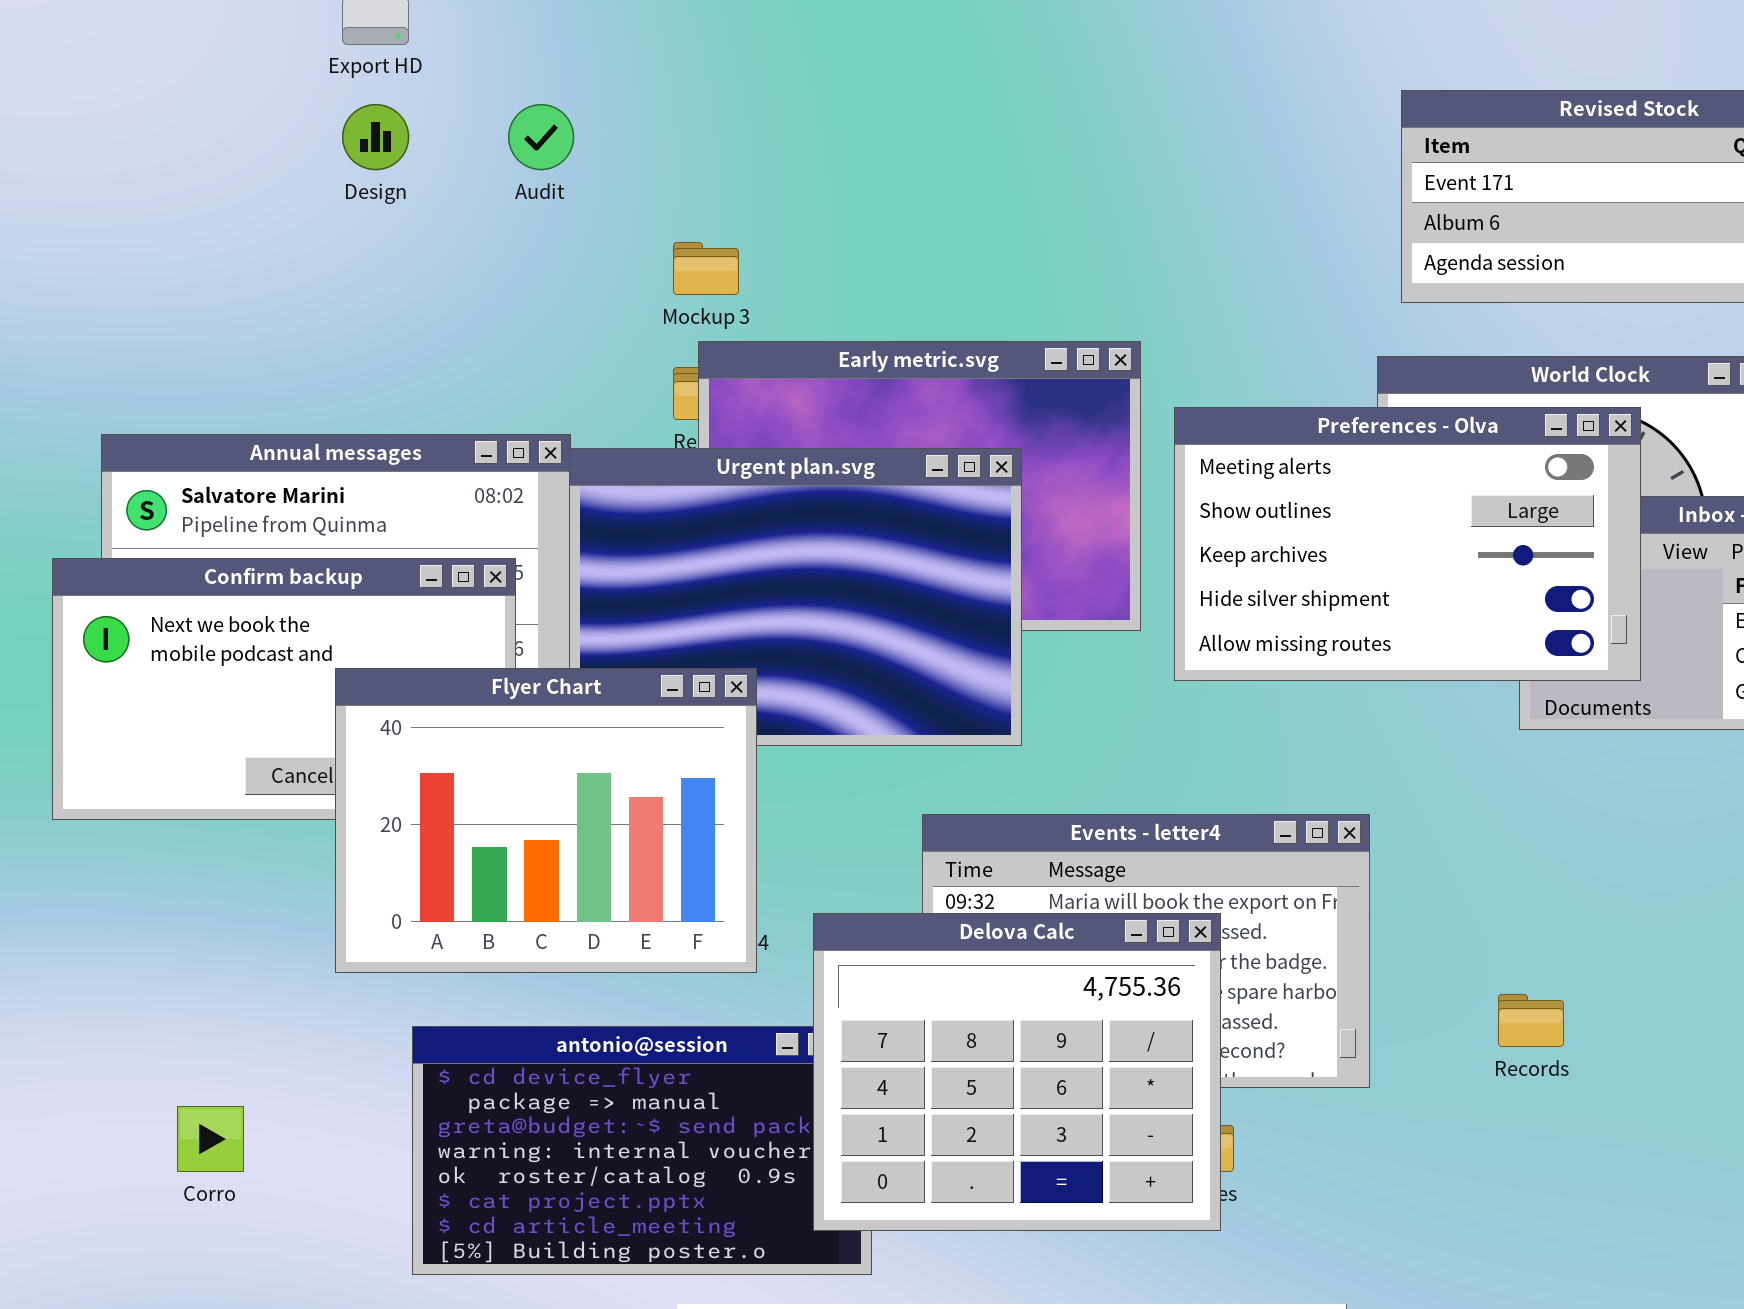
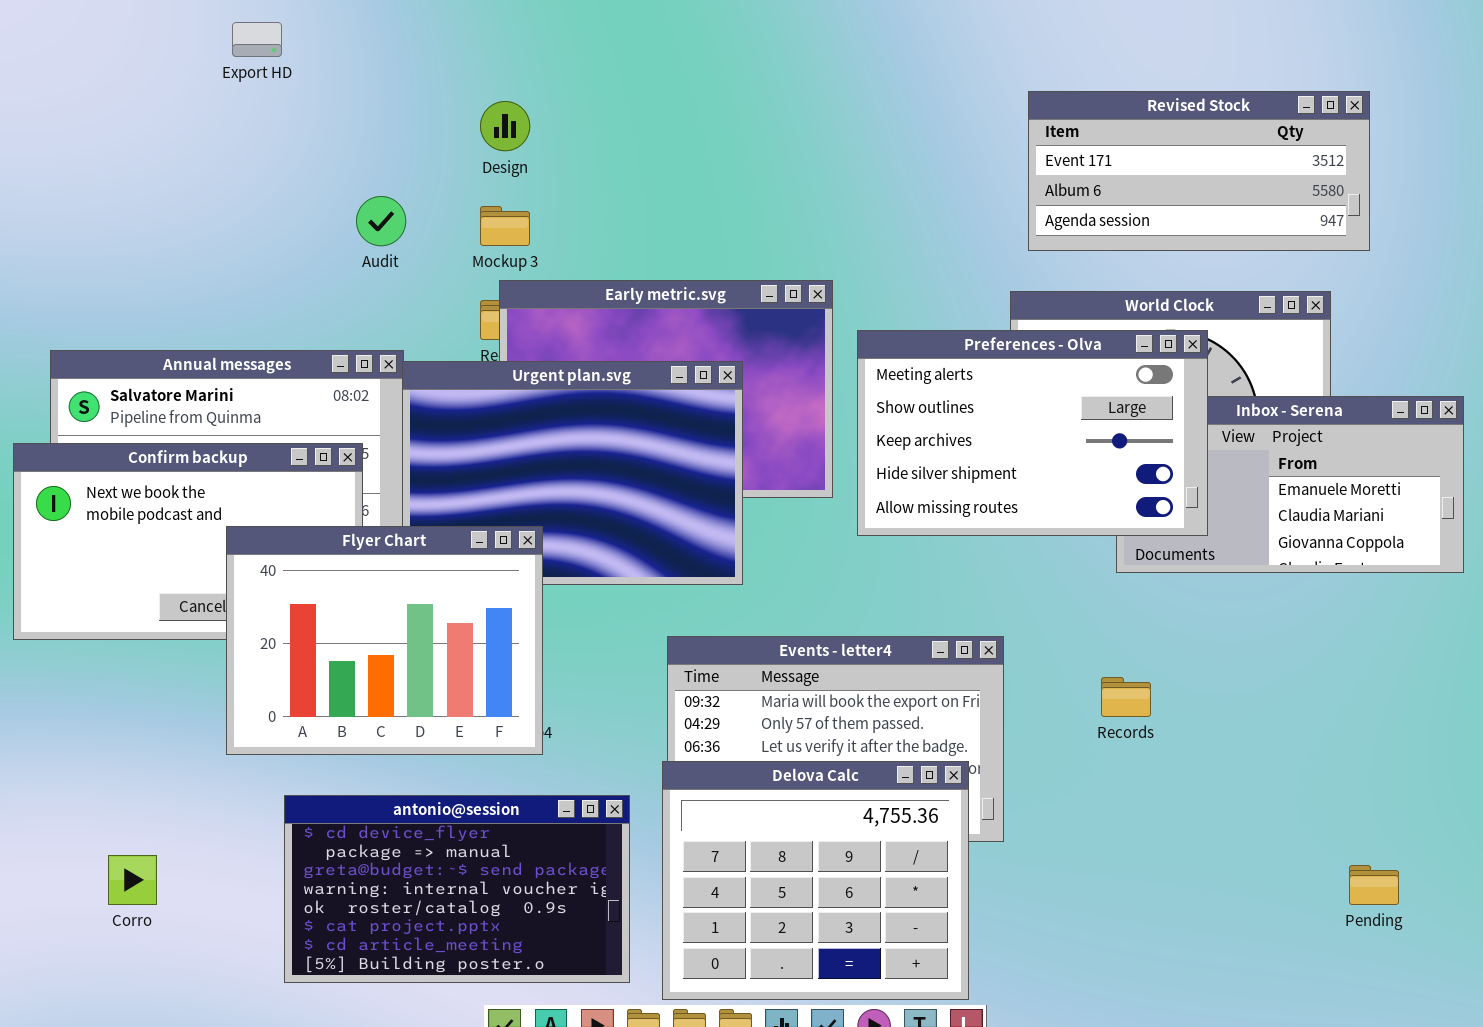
Design: [342,104,409,170] -> [480,101,530,151], moved
Audit: [508,104,574,170] -> [356,196,406,246], moved
Delova Calc: [813,913,1221,1231] -> [662,761,969,1000], moved
Records: [1498,994,1564,1047] -> [1101,677,1151,717], moved

